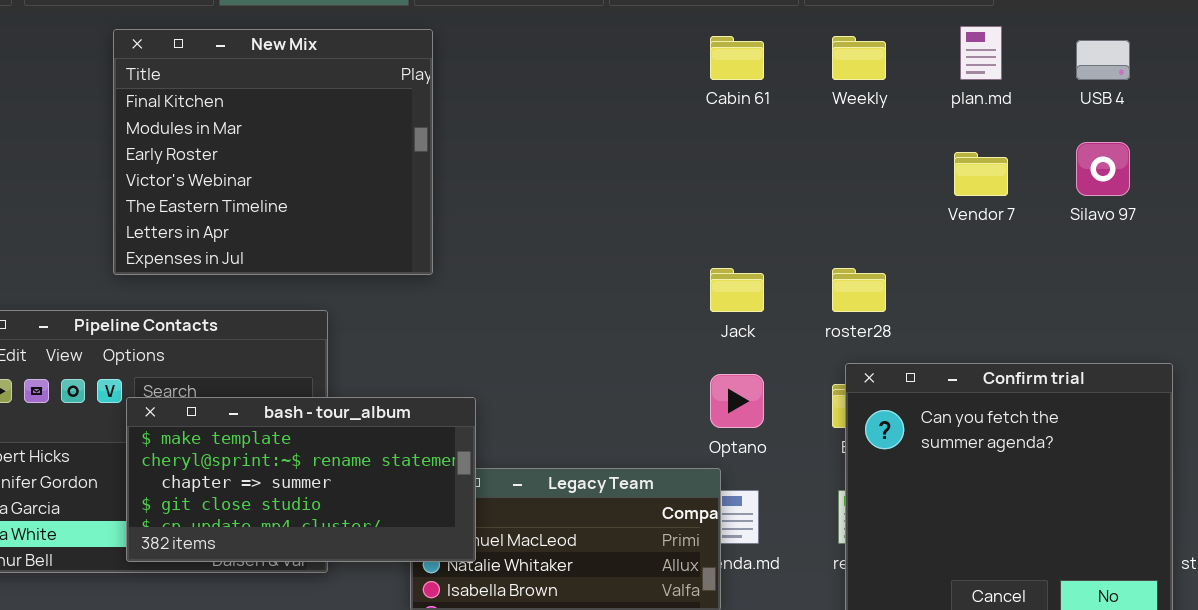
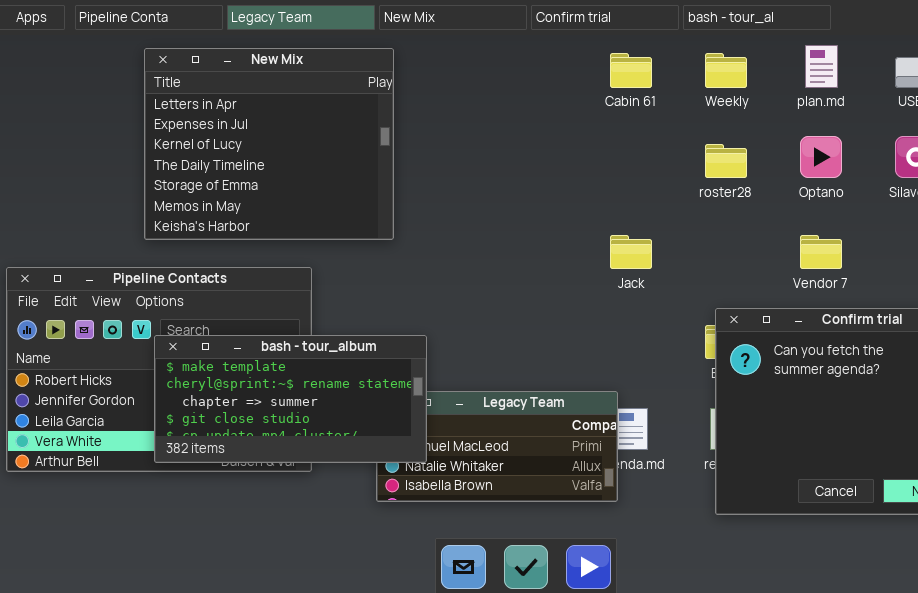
New Mix: [113,29,433,275] -> [144,48,394,240], scrolled down 5 rows
Vendor 7: [954,152,1008,196] -> [800,235,842,269], moved
roster28: [832,268,886,312] -> [705,144,747,178], moved
Optano: [710,374,764,428] -> [800,136,842,178], moved

